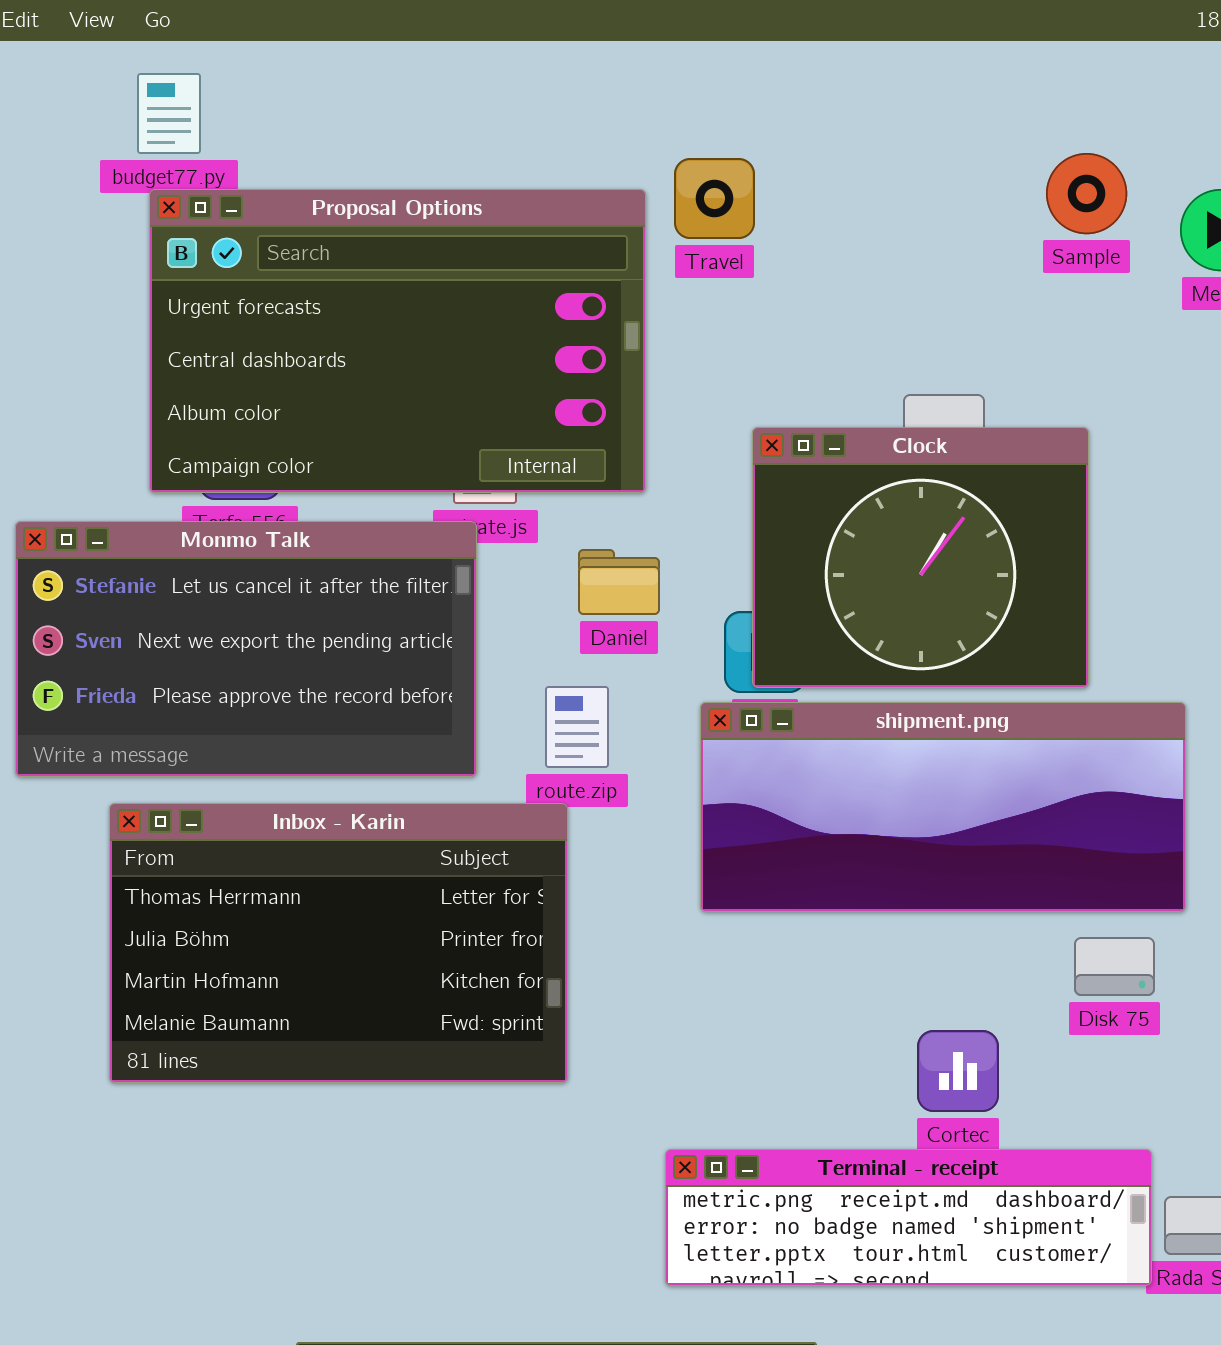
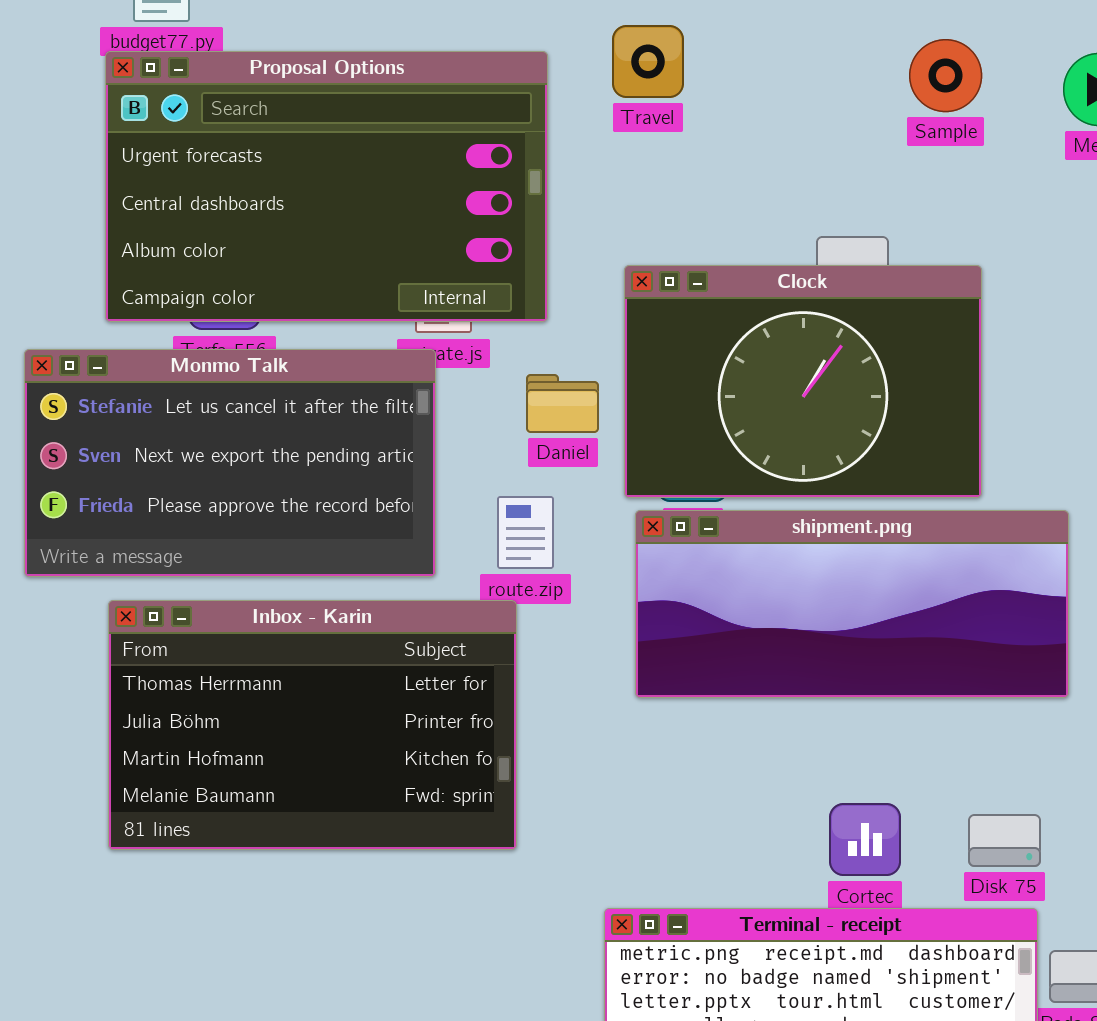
Sample: [1046,153,1127,234] -> [909,39,982,112], moved
Proposal Options: [149,189,646,493] -> [105,51,548,322], moved
Clock: [752,427,1089,688] -> [624,265,982,498], resized
Disk 75: [1074,937,1155,996] -> [968,814,1041,867], moved

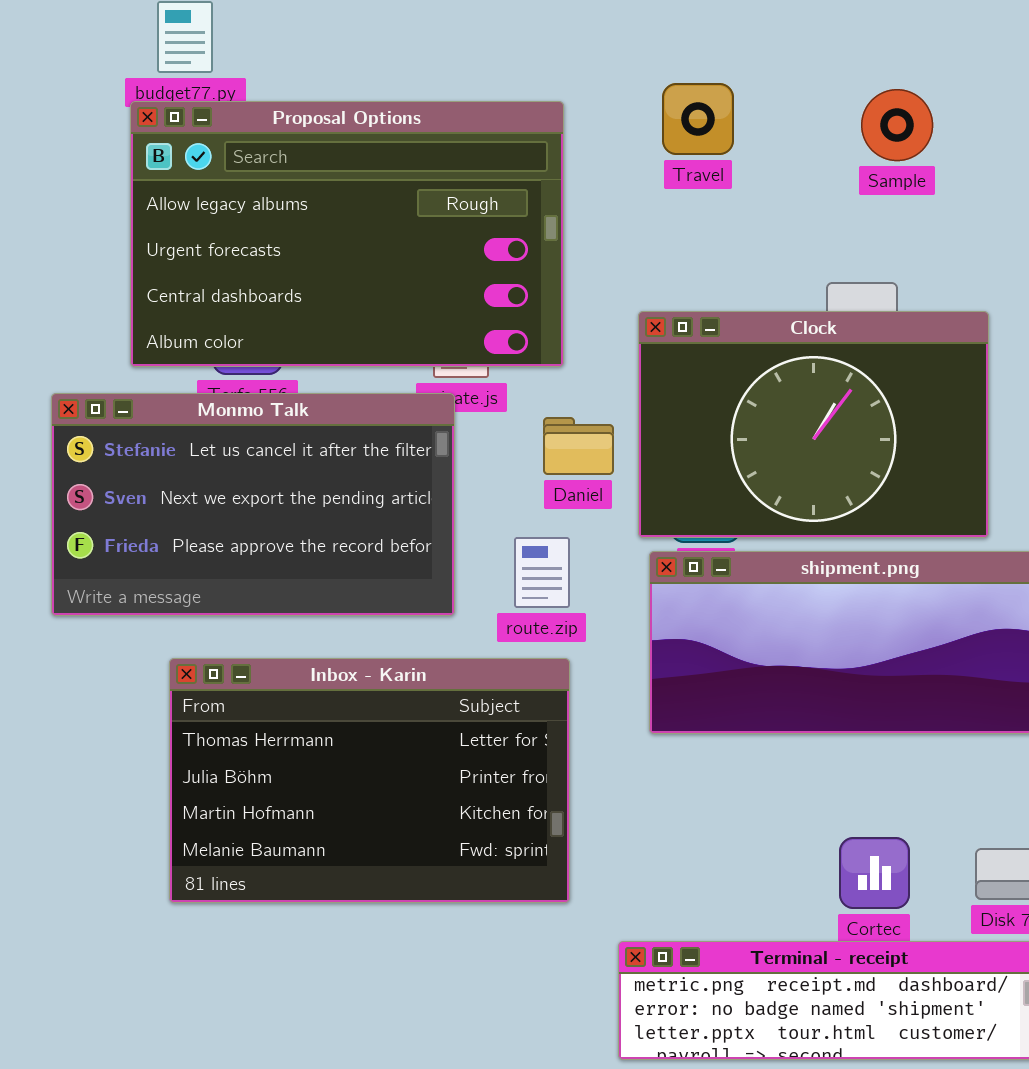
Travel: [612,25,684,98] -> [662,83,734,155], moved
Sample: [909,39,982,112] -> [861,89,933,161], moved
Proposal Options: [105,51,548,322] -> [130,101,564,367], scrolled up 1 row
Inbox - Karin: [108,600,517,850] -> [169,658,570,903], moved

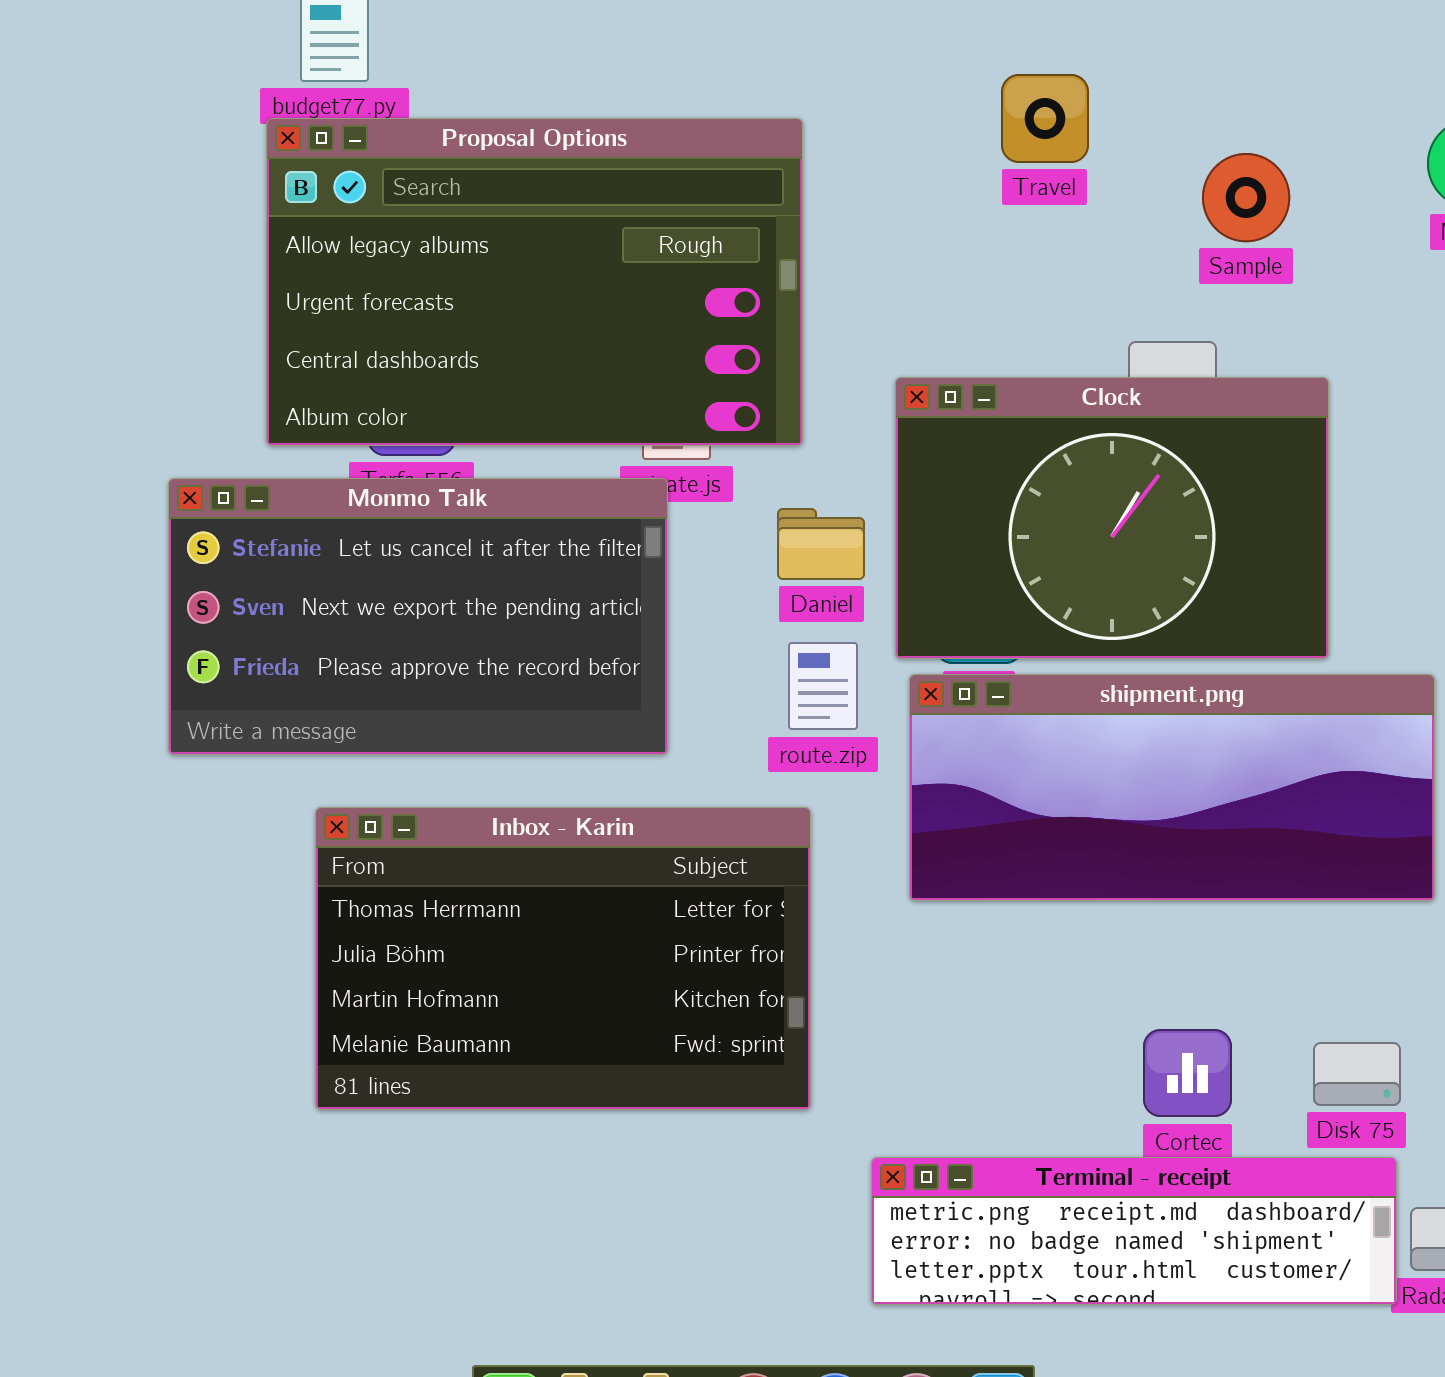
Travel: [662,83,734,155] -> [1001,74,1089,163], moved
Sample: [861,89,933,161] -> [1202,153,1290,242], moved
route.zip: [514,537,570,608] -> [788,642,858,730], moved

